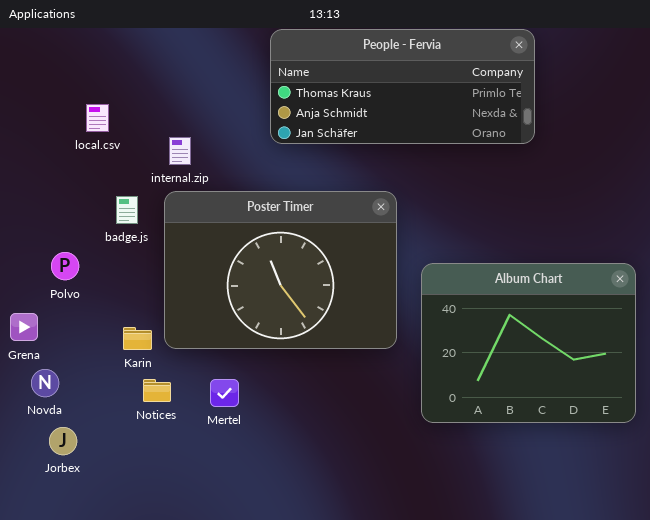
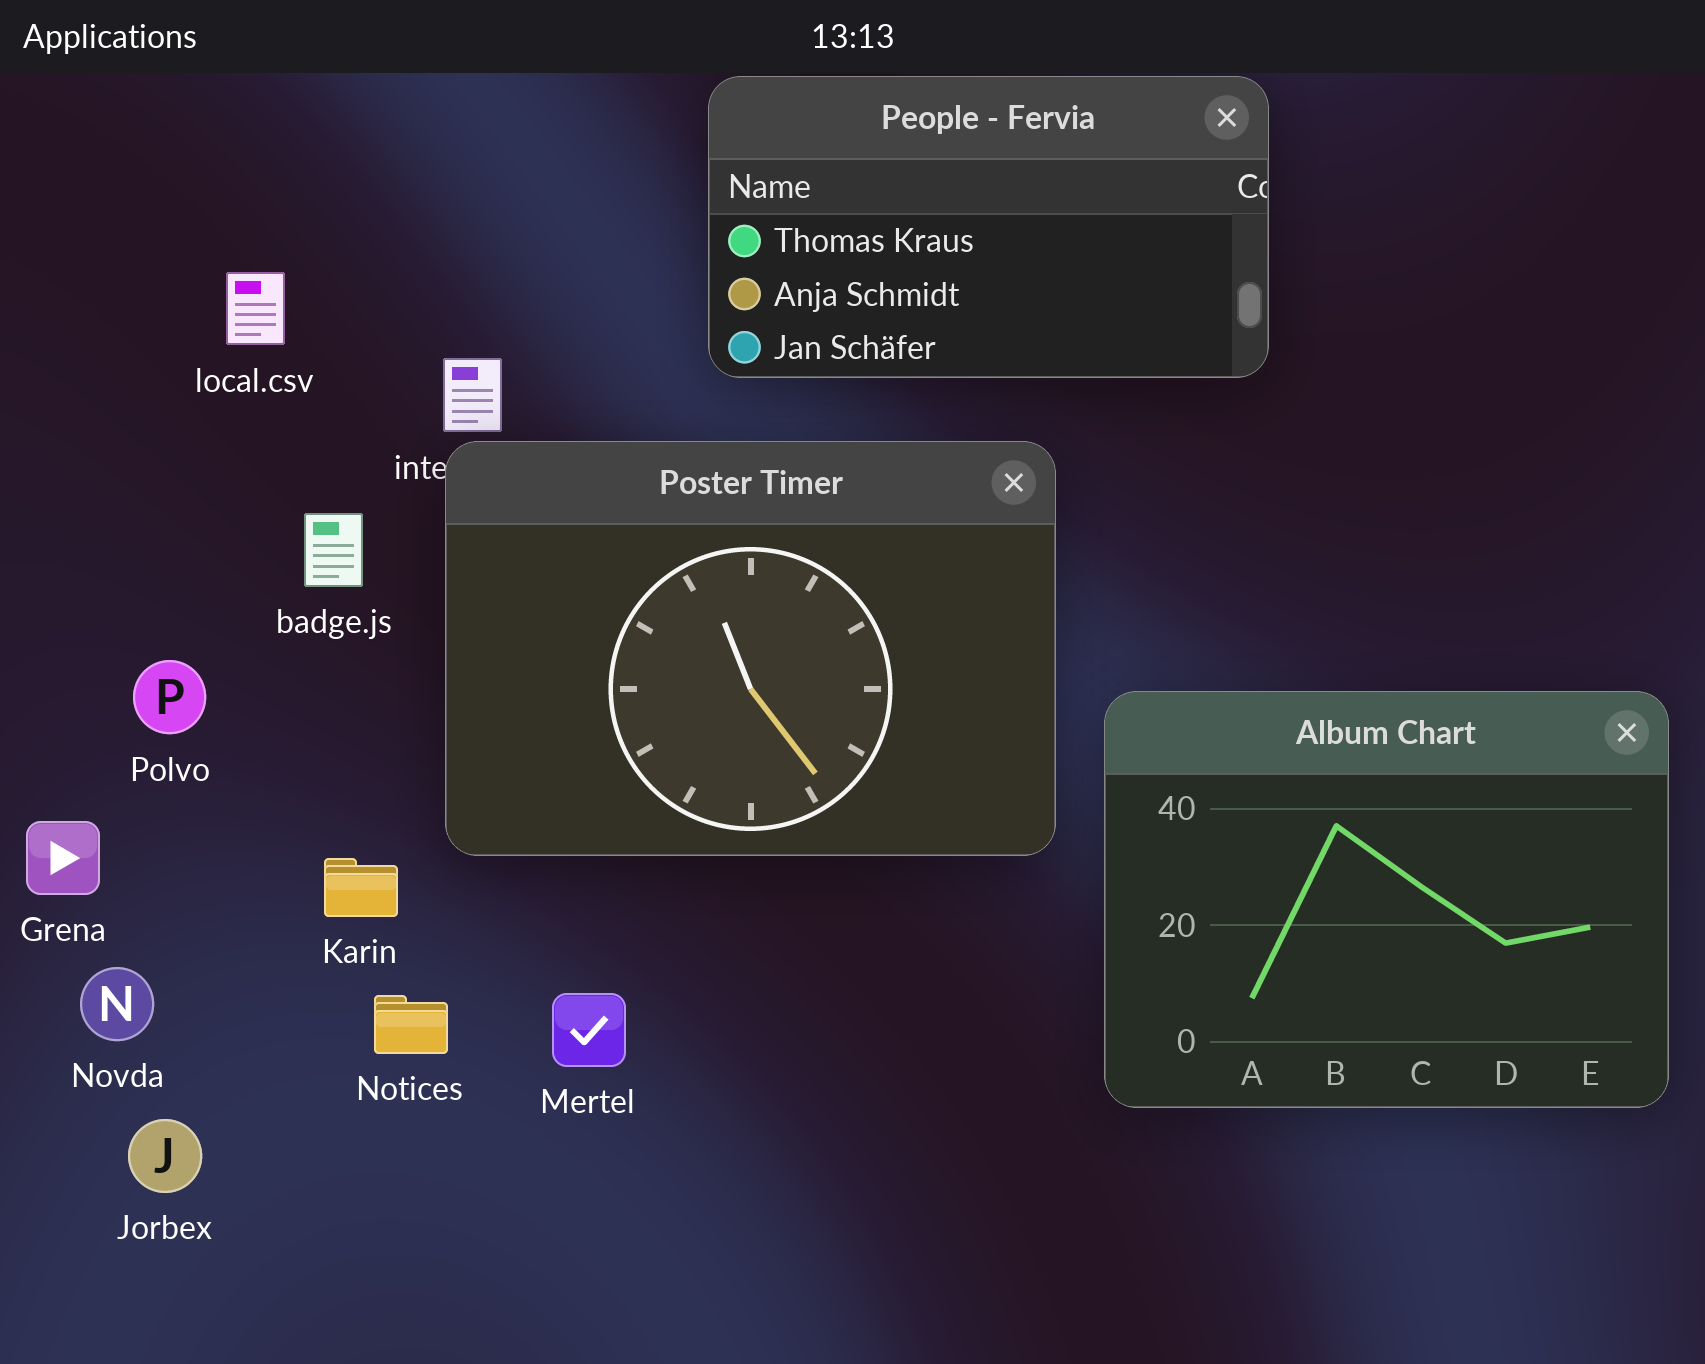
People - Fervia: [270,29,535,144] -> [708,76,1269,378], resized
Poster Timer: [164,191,397,349] -> [445,441,1056,856], moved

